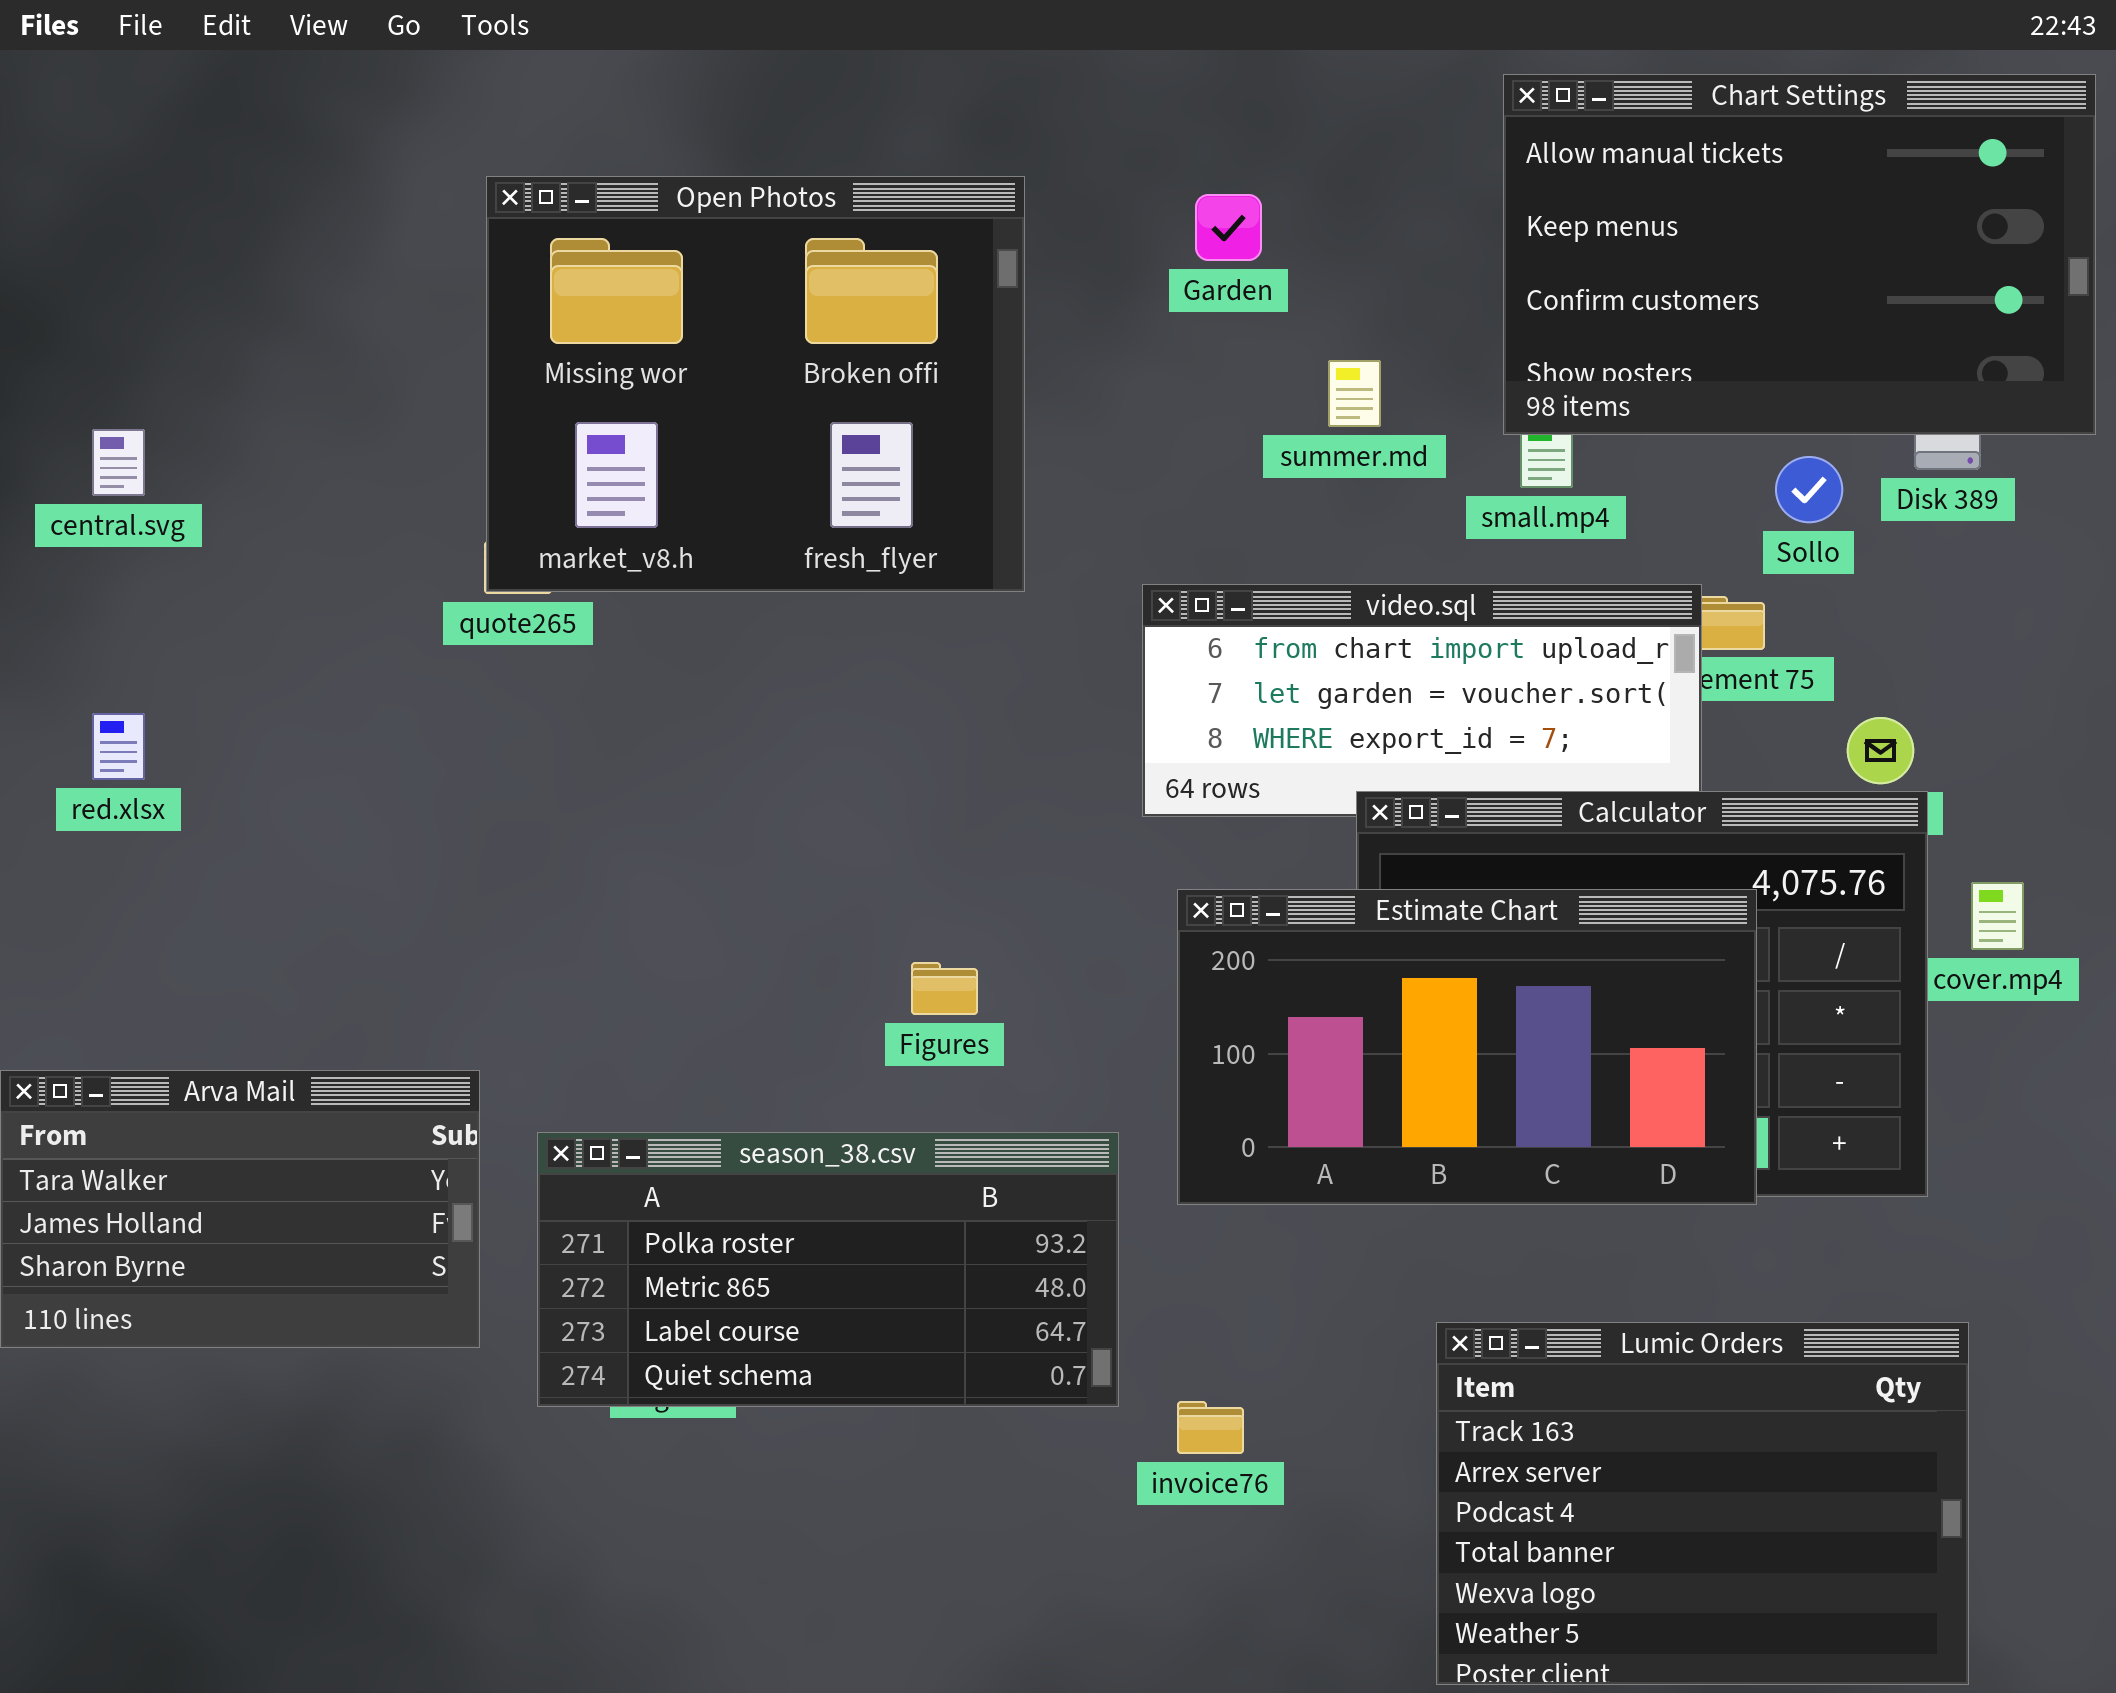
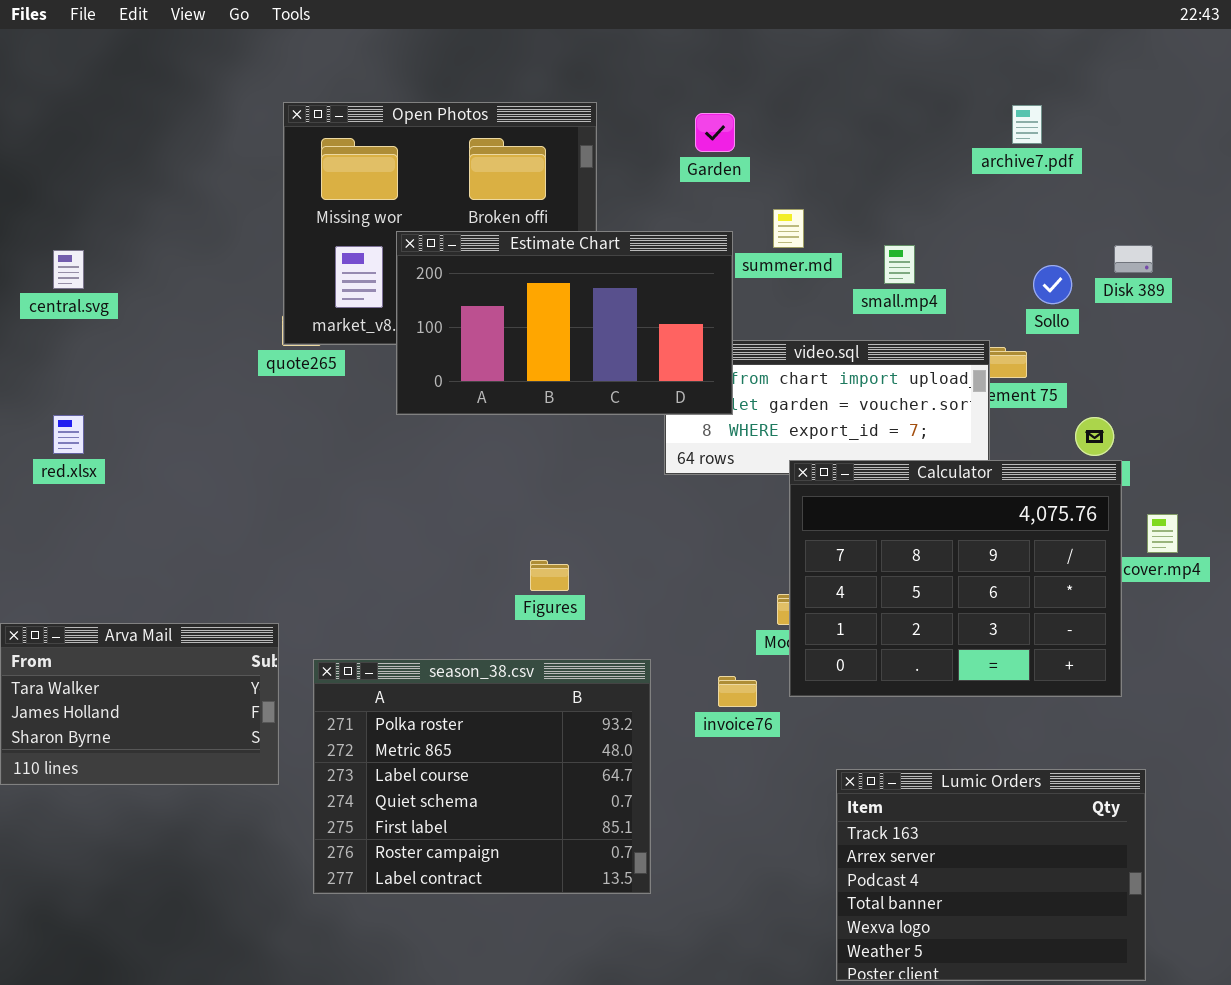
Chart Settings: [1503,74,2096,435] -> none, closed
Estimate Chart: [1177,889,1757,1205] -> [396,231,733,415], moved
season_38.csv: [537,1132,1119,1407] -> [313,659,651,894], resized
invoice76: [1177,1401,1244,1454] -> [718,676,757,707], moved

